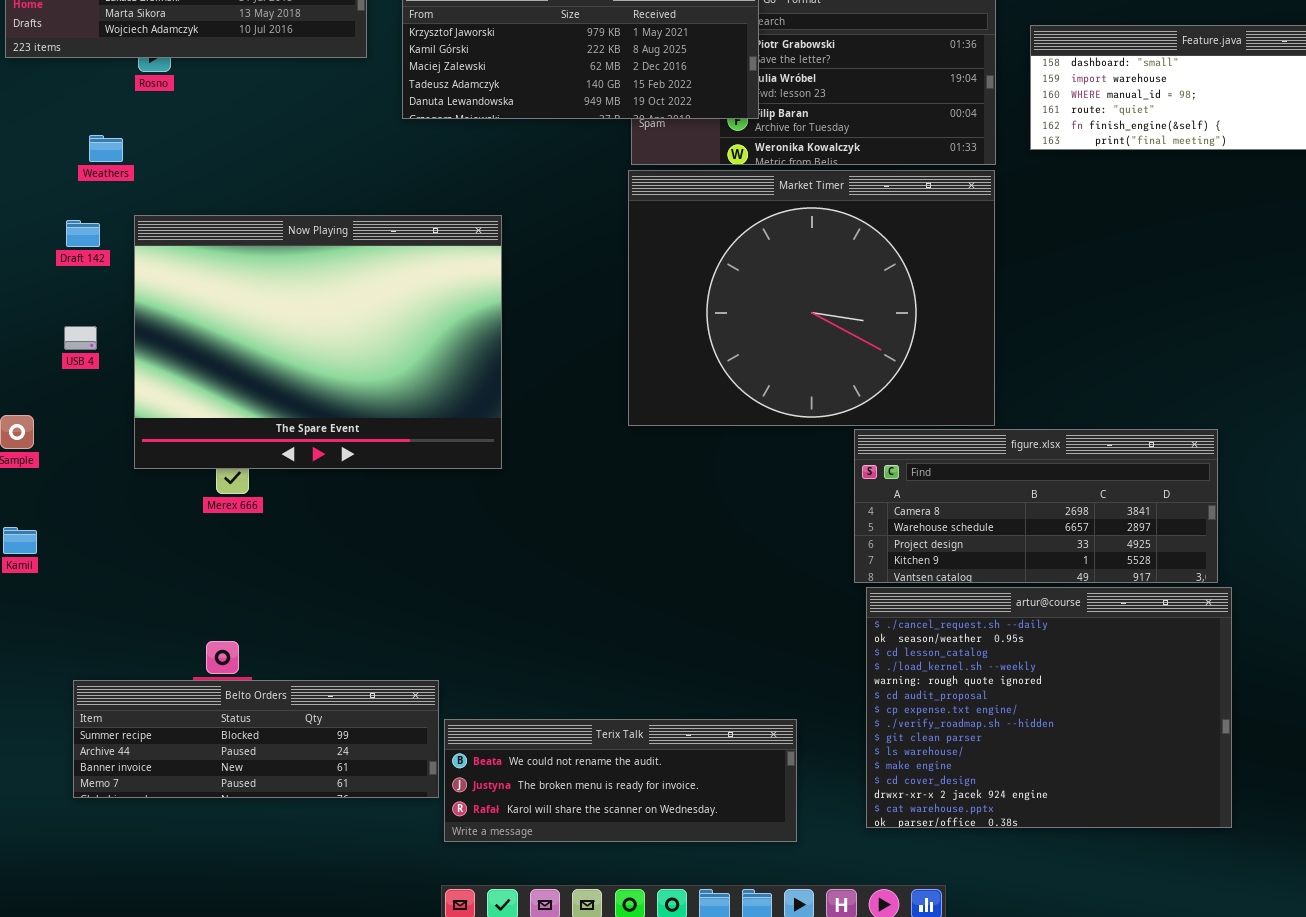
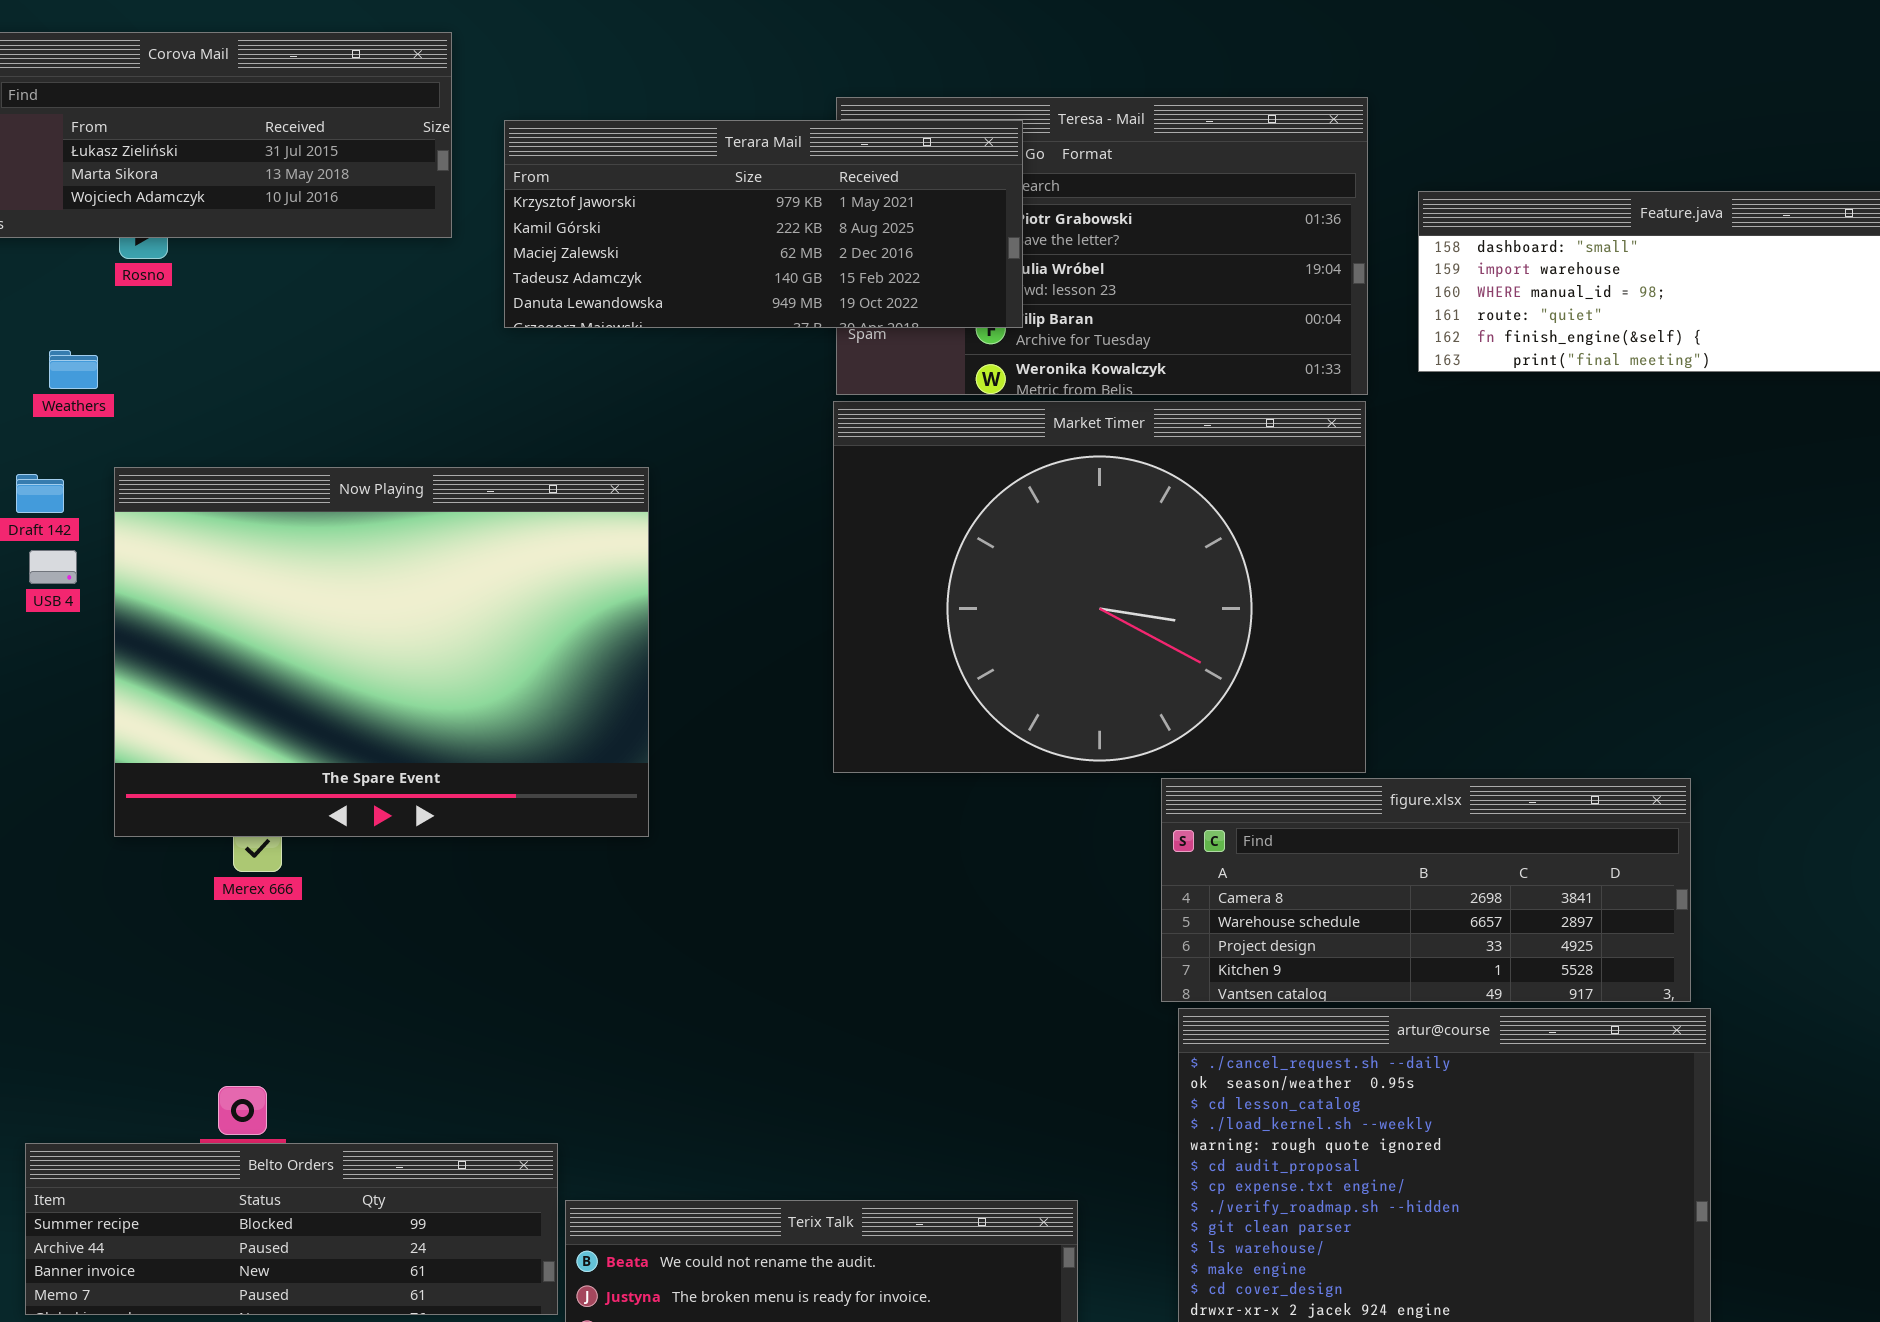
USB 4: [64,326,97,350] -> [29,550,77,584], moved

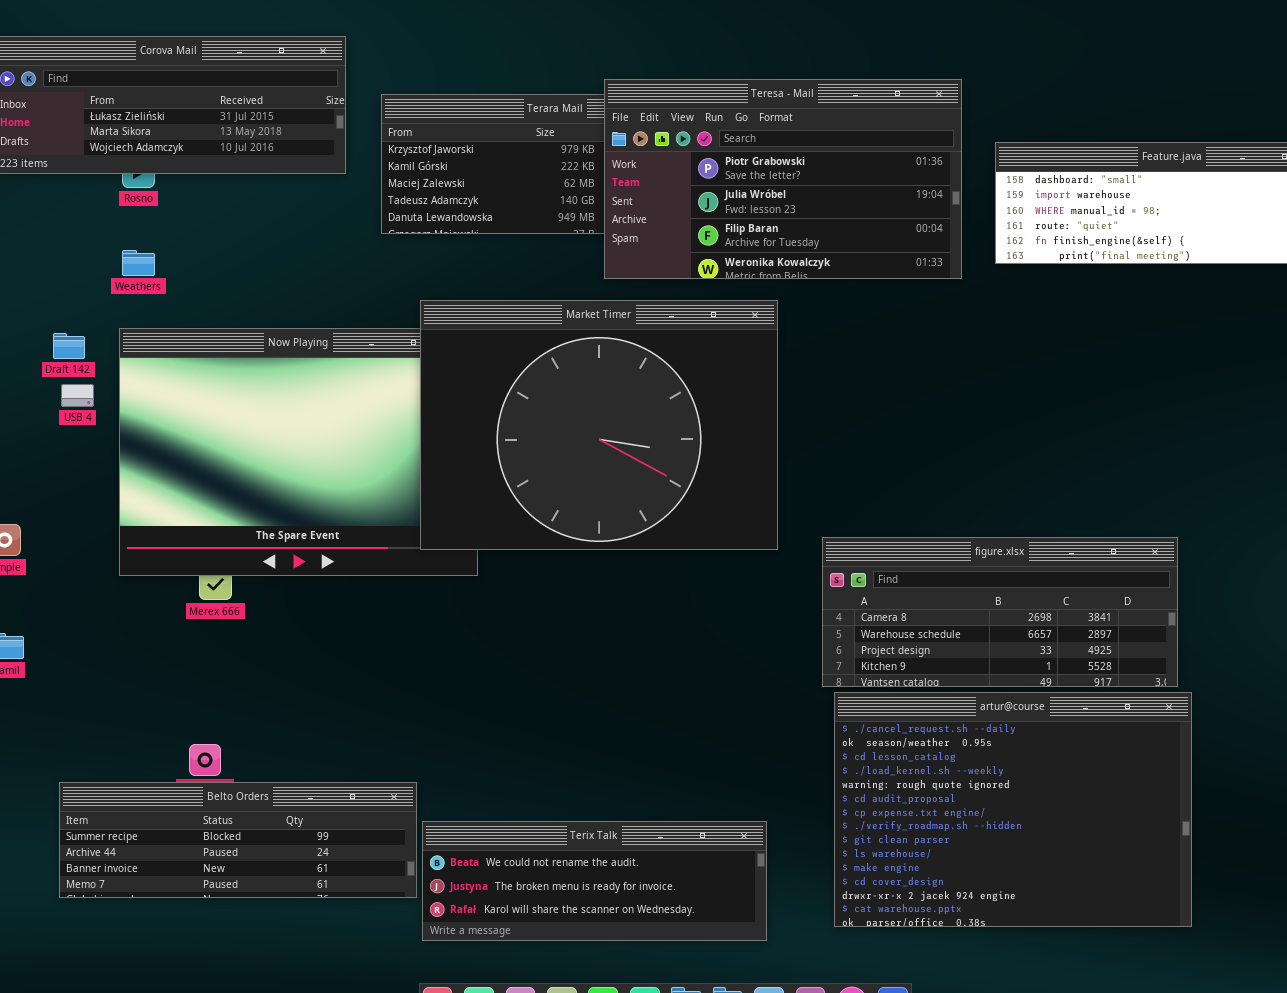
Teresa - Mail: [836,97,1368,395] -> [604,79,962,279], raised
Weathers: [49,350,98,389] -> [122,250,155,276], moved
Market Timer: [833,401,1366,773] -> [420,300,778,550], moved

